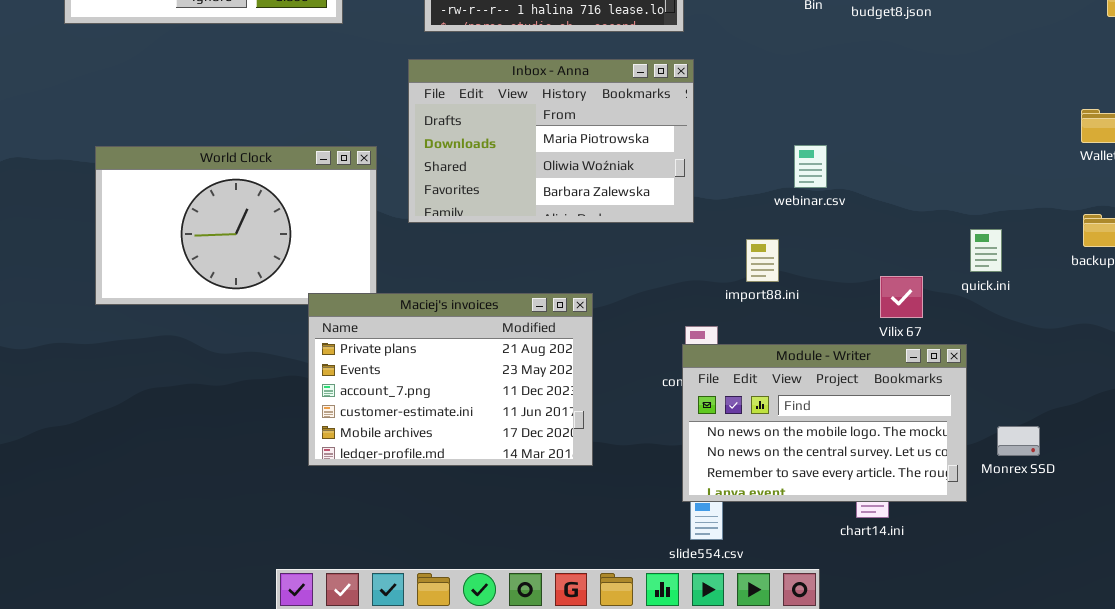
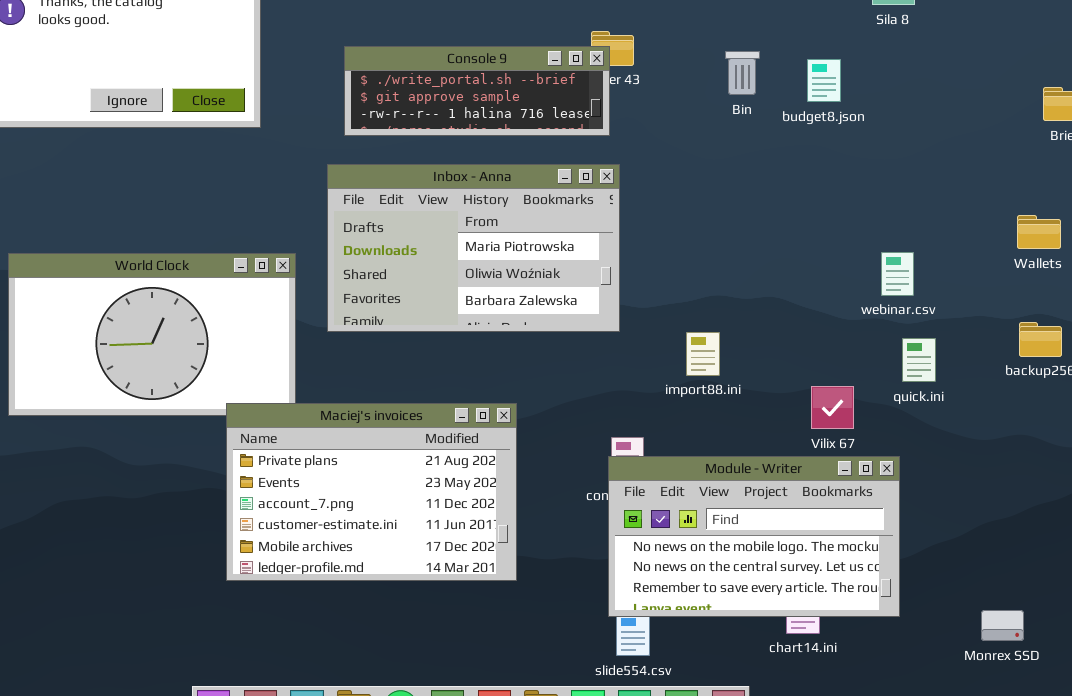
webinar.csv: [794,145,827,188] -> [881,252,914,296], moved
import88.ini: [746,239,779,282] -> [686,332,720,376], moved
Monrex SSD: [997,426,1040,456] -> [981,610,1024,641], moved

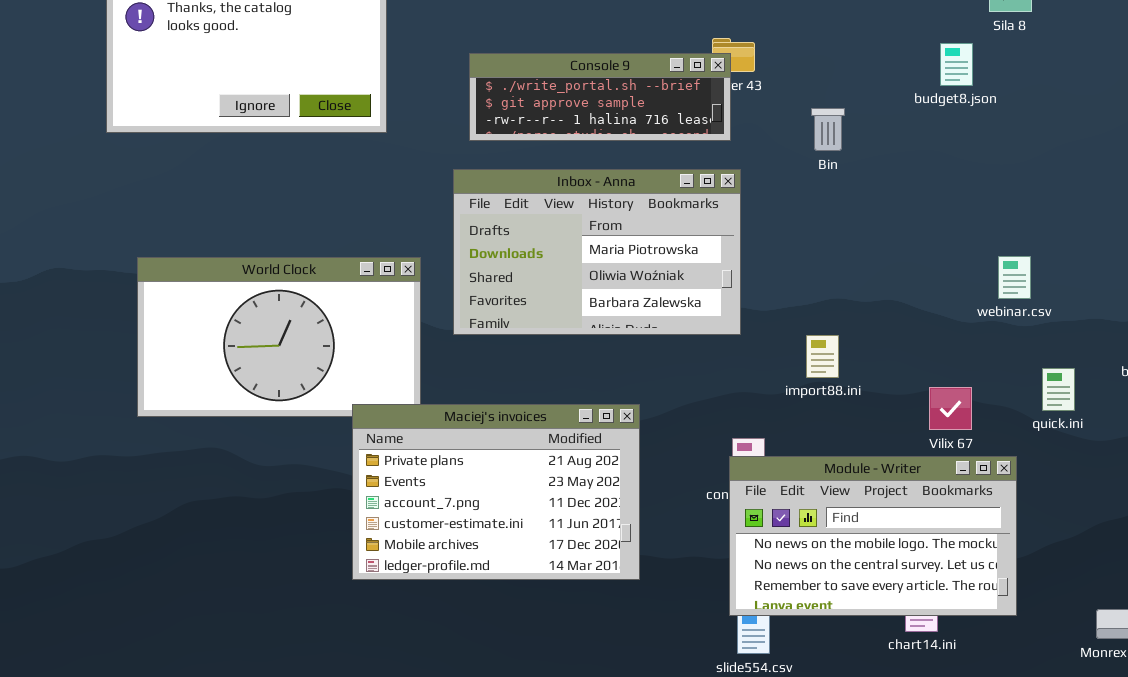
Bin: [725,51,760,95] -> [811,108,845,151], moved
budget8.json: [807,59,841,102] -> [940,43,973,86], moved
quick.ini: [902,338,936,382] -> [1042,368,1075,411], moved

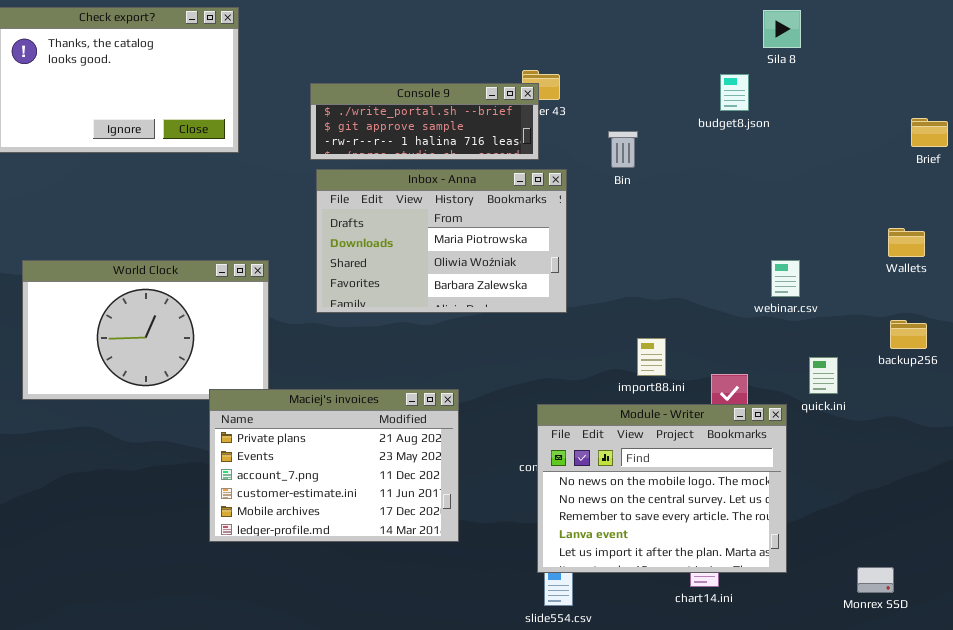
Inbox - Anna: [453,169,741,335] -> [316,169,567,313], moved
import88.ini: [806,335,839,378] -> [637,338,666,376], moved
Module - Writer: [729,456,1017,616] -> [537,404,787,573], resized

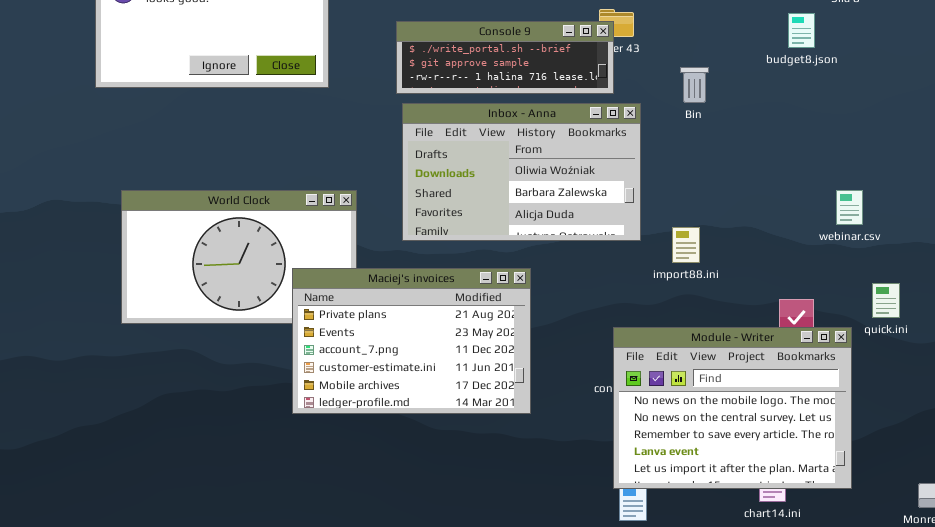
Inbox - Anna: [316,169,567,313] -> [402,103,641,241], scrolled down 1 row
import88.ini: [637,338,666,376] -> [672,227,700,263], moved
Maciej's invoices: [209,389,459,542] -> [292,268,531,414], moved

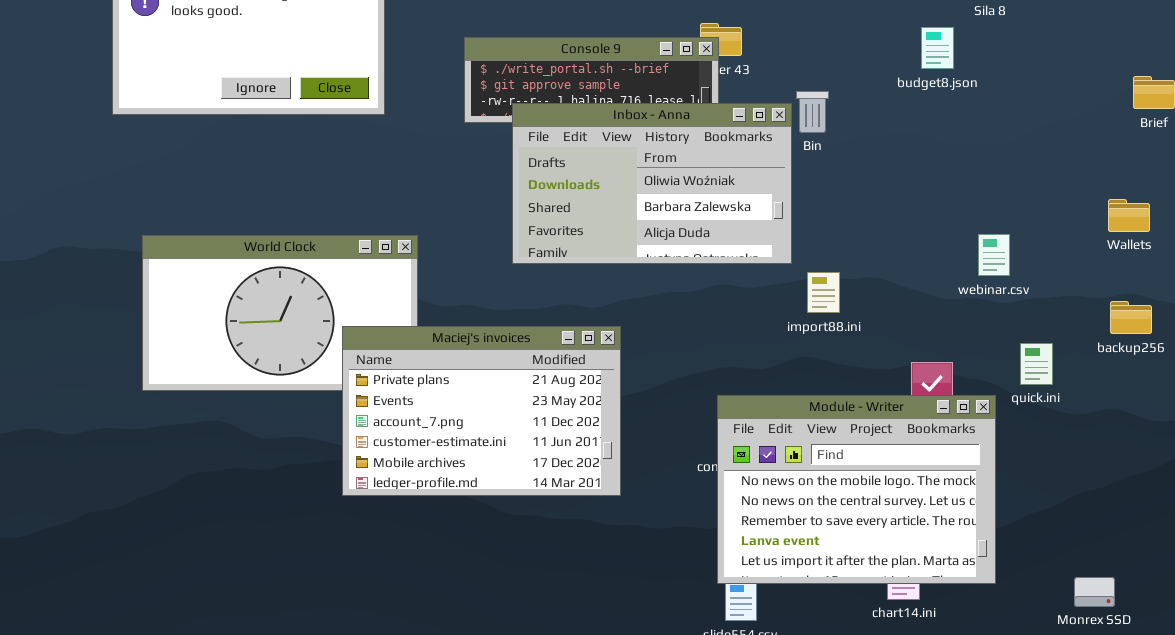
Inbox - Anna: [402,103,641,241] -> [512,103,792,264], moved
import88.ini: [672,227,700,263] -> [807,272,840,313], moved

